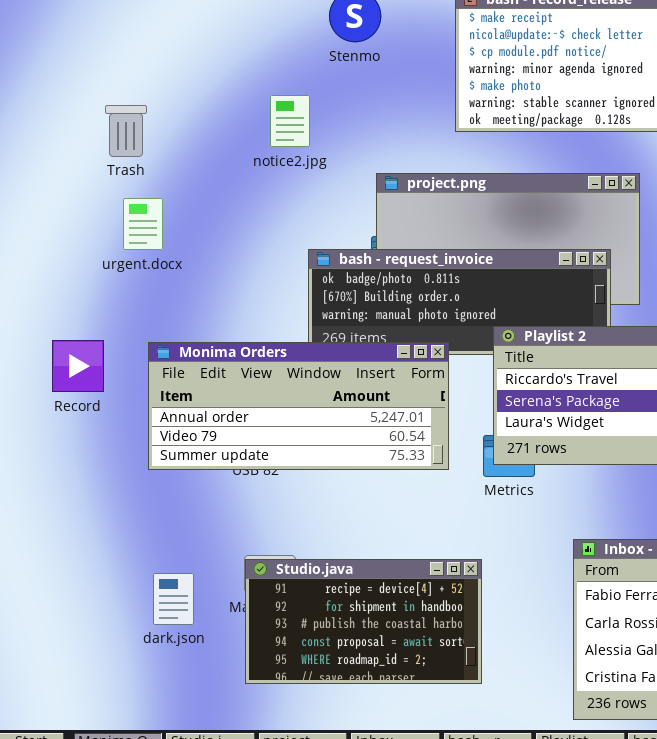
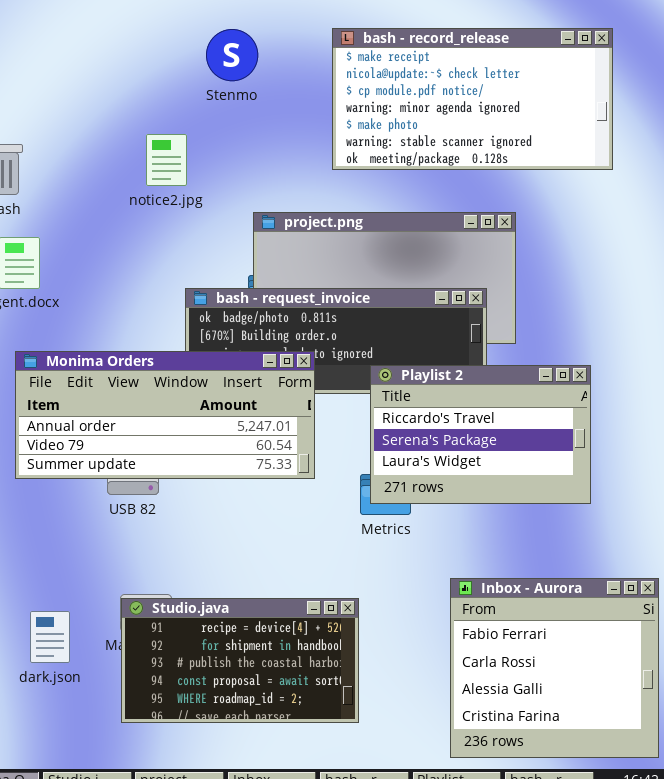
Monima Orders: [148,342,449,470] -> [15,351,315,479], moved

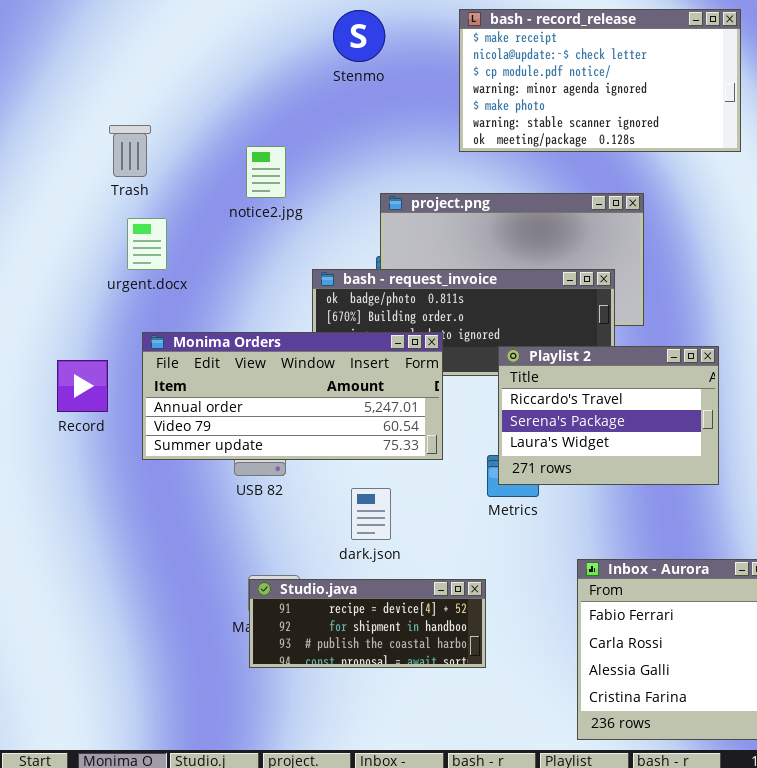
notice2.jpg: [146,134,187,186] -> [246,146,286,198], moved
Studio.java: [121,598,359,723] -> [249,579,486,668], resized
dark.json: [30,611,70,663] -> [351,488,391,540], moved

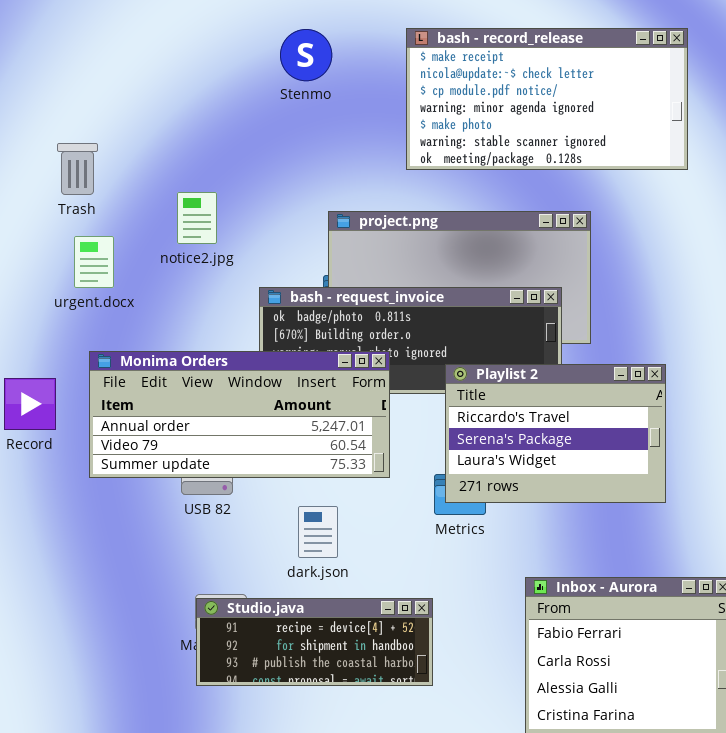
notice2.jpg: [246,146,286,198] -> [177,192,217,244], moved

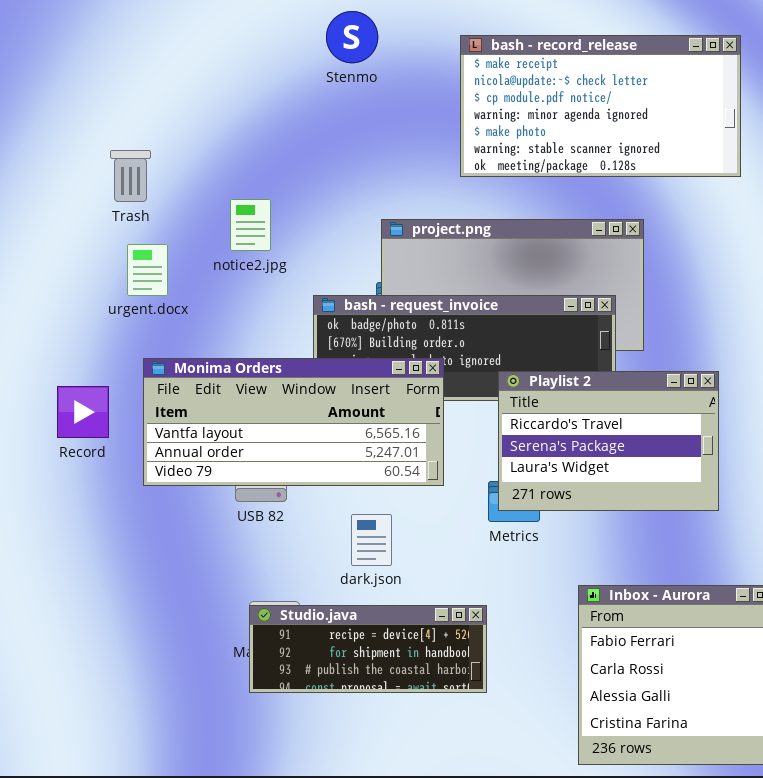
Stenmo: [280,29,332,81] -> [326,11,378,63], moved
Monima Orders: [89,351,390,478] -> [143,358,444,486], scrolled up 1 row

